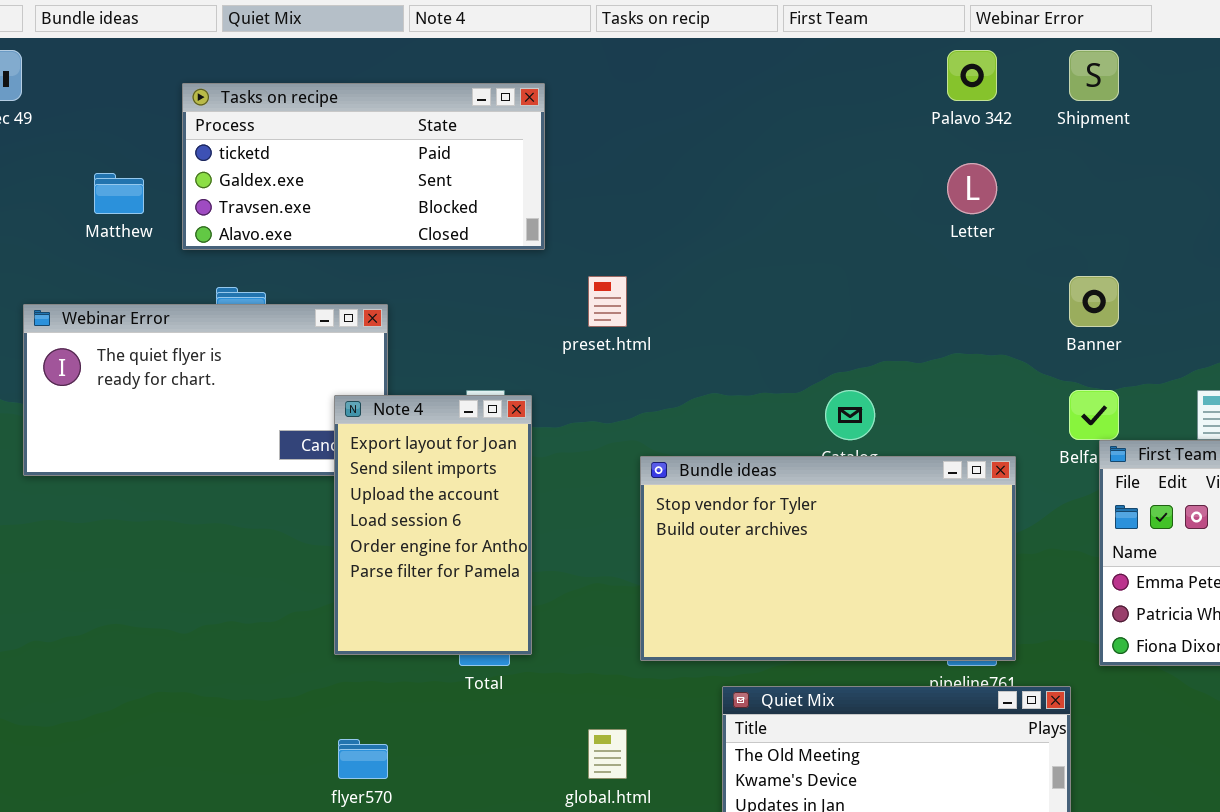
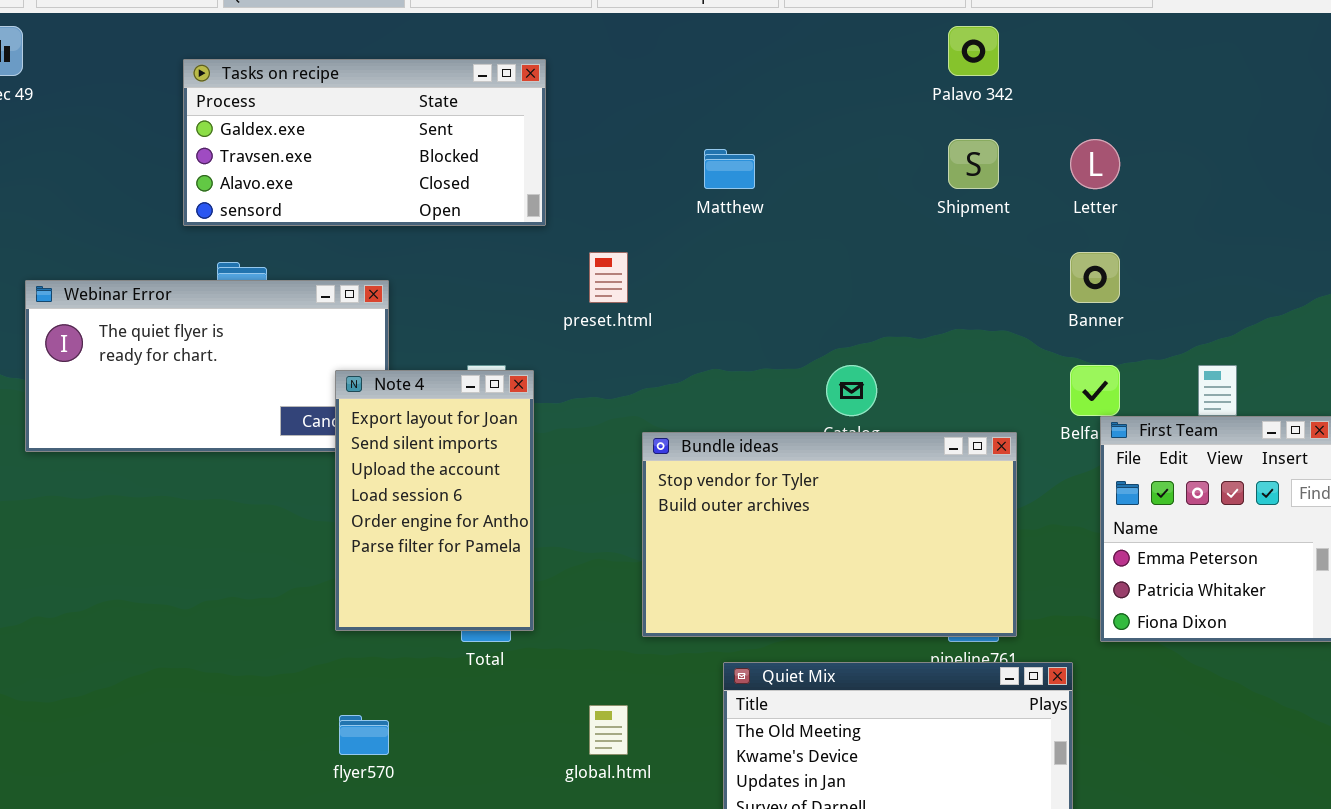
Shipment: [1069,50,1119,101] -> [948,139,999,189], moved
Tasks on recipe: [182,83,545,250] -> [183,59,546,226], scrolled down 1 row
Letter: [947,163,997,214] -> [1070,139,1120,189], moved
Matthew: [94,173,144,214] -> [704,149,755,189], moved

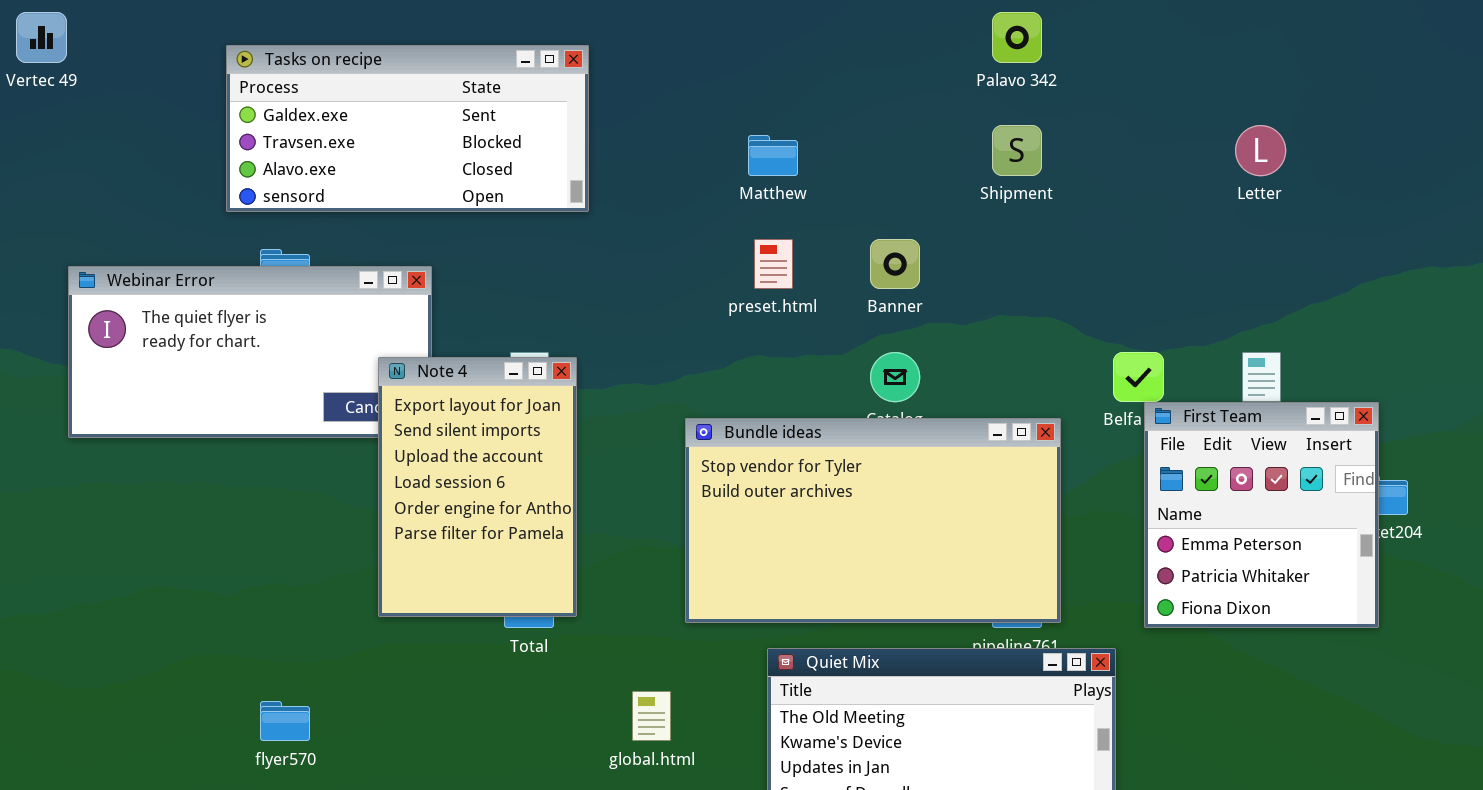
Letter: [1070,139,1120,189] -> [1235,125,1286,176], moved
preset.html: [589,252,628,303] -> [754,239,793,289], moved
Banner: [1070,252,1120,303] -> [870,239,920,289], moved
flyer570: [339,715,389,755] -> [260,701,310,741], moved

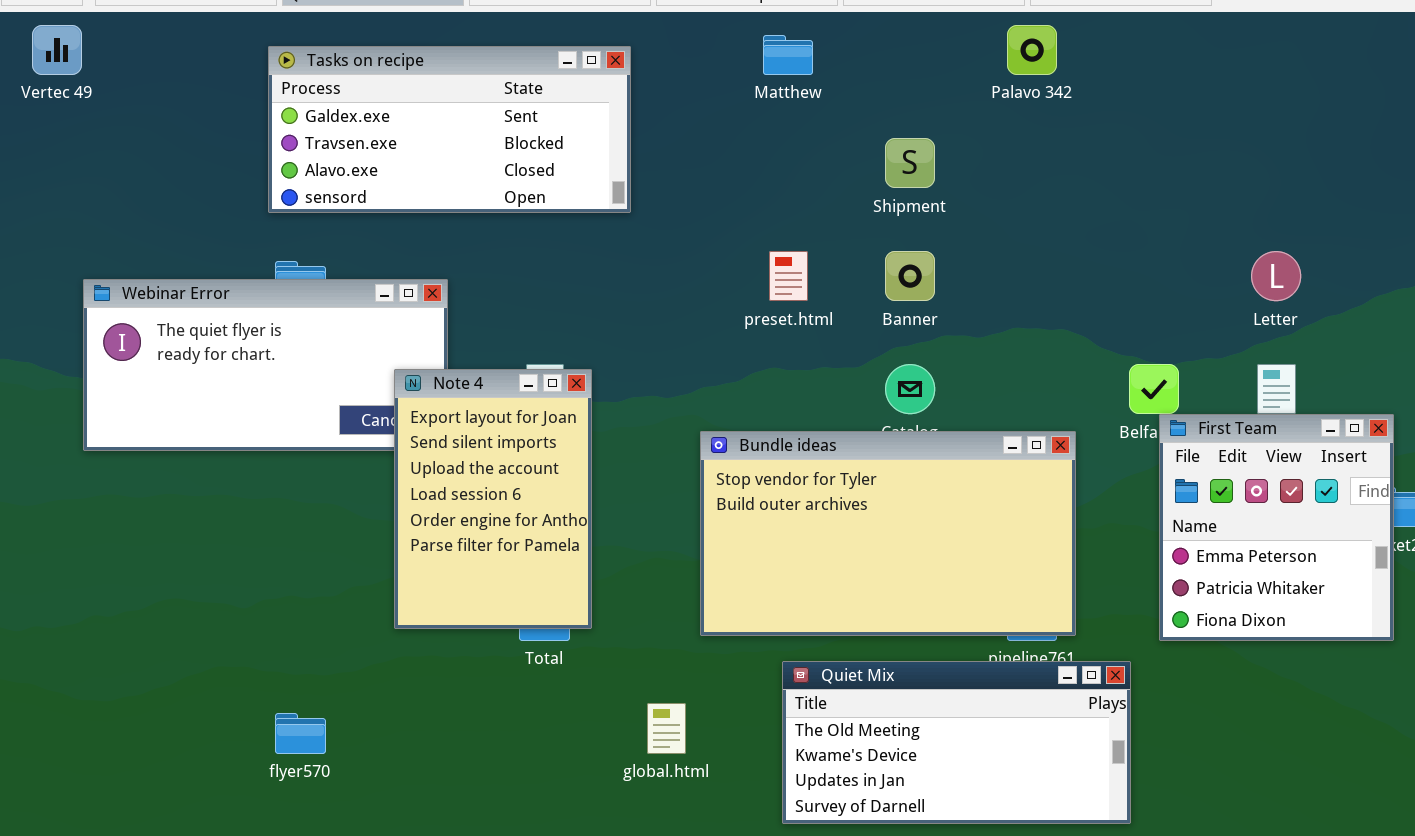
Tasks on recipe: [226,45,589,212] -> [268,46,631,213], moved
Shipment: [992,125,1042,176] -> [885,138,935,188], moved
Letter: [1235,125,1286,176] -> [1251,251,1301,301], moved
Matthew: [748,135,798,176] -> [763,35,813,75], moved

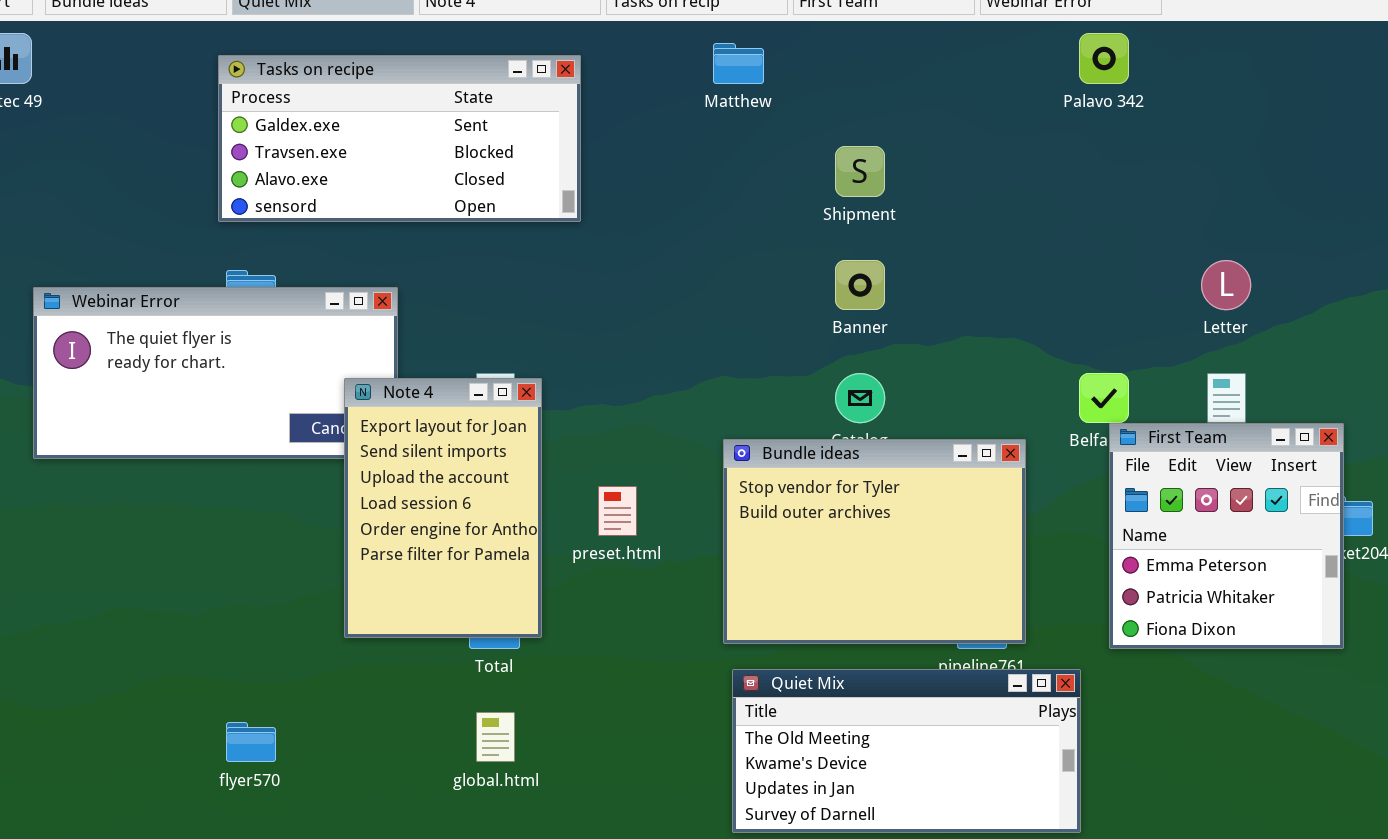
Palavo 342: [1007,25,1057,75] -> [1079,33,1129,84], moved
preset.html: [769,251,808,301] -> [598,486,637,536], moved
Bundle ideas: [700,431,1076,636] -> [723,439,1026,644], resized
global.html: [647,703,686,754] -> [476,712,515,762], moved

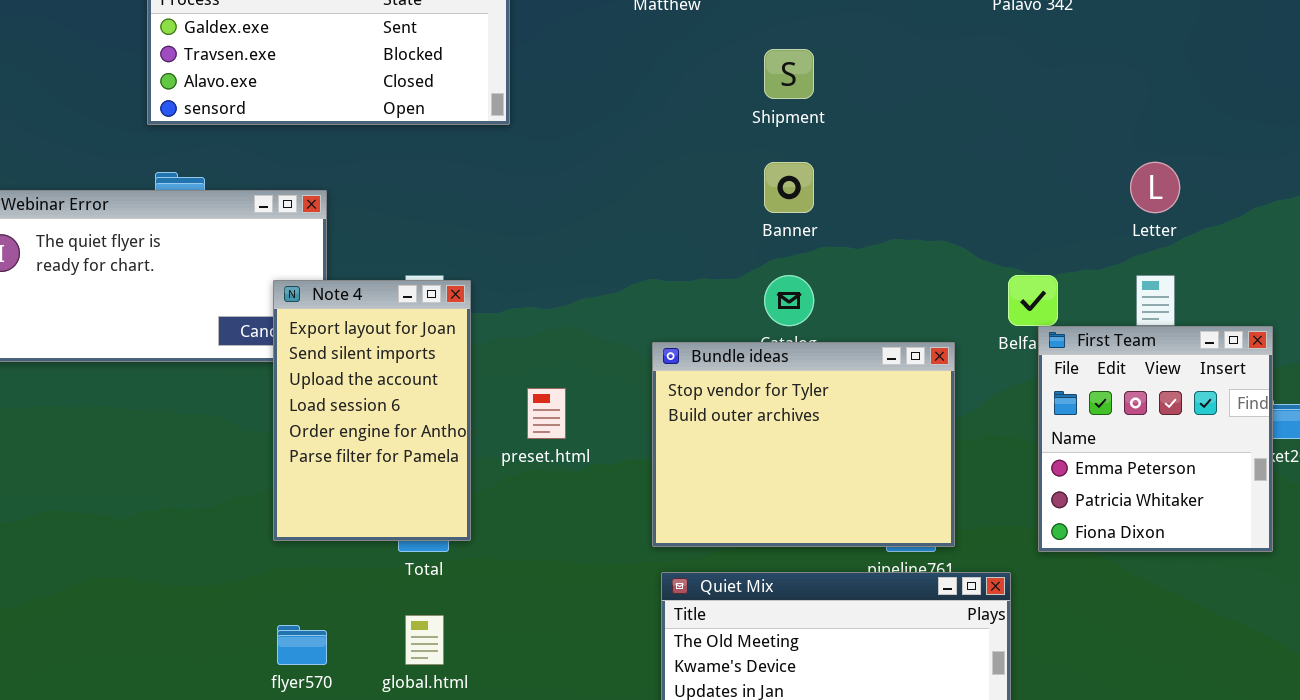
flyer570: [226,722,276,762] -> [277,625,327,665], moved

